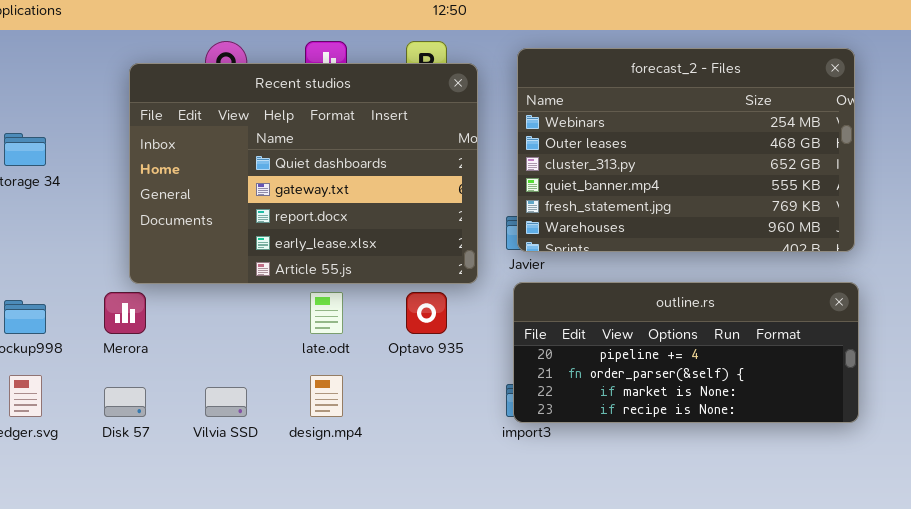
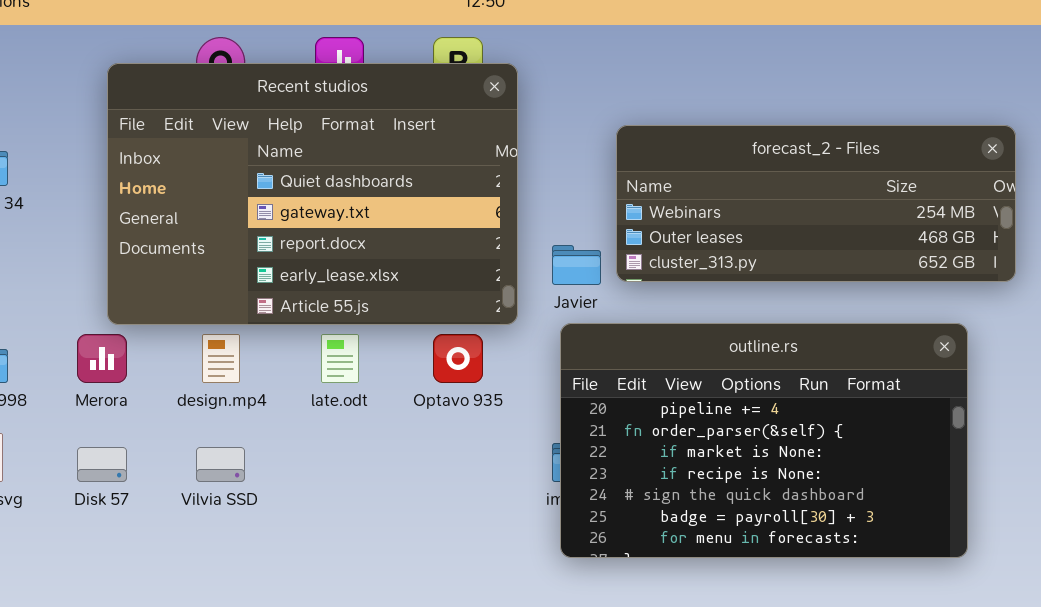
forecast_2 - Files: [517,48,855,252] -> [616,125,1016,282], moved, resized
outline.rs: [513,282,859,423] -> [560,323,968,558], resized
design.mp4: [310,375,343,417] -> [202,334,240,383], moved

